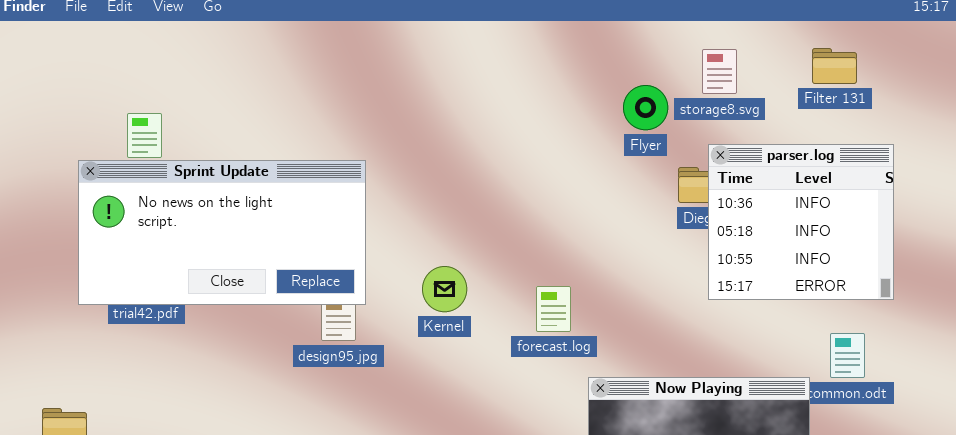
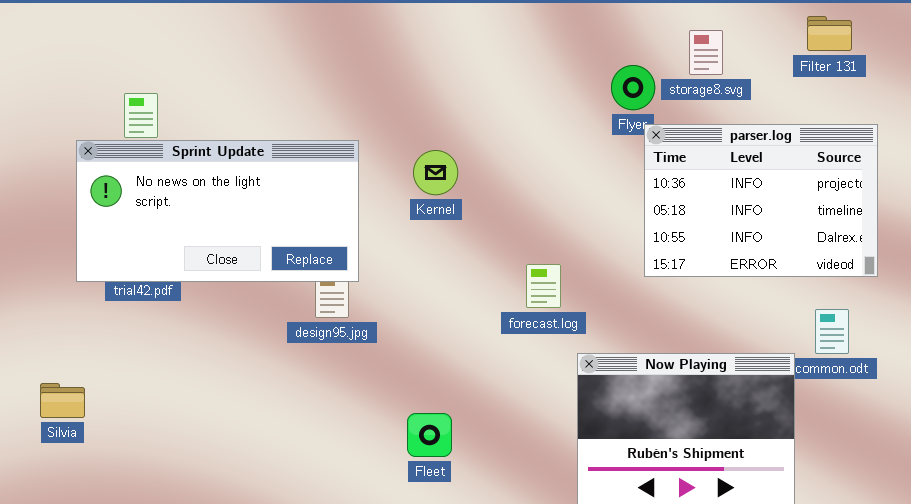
Filter 131: [812,48,857,84] -> [807,16,852,51], moved
parser.log: [708,144,894,300] -> [644,124,878,277], resized
Kernel: [422,266,467,312] -> [413,150,458,195], moved

